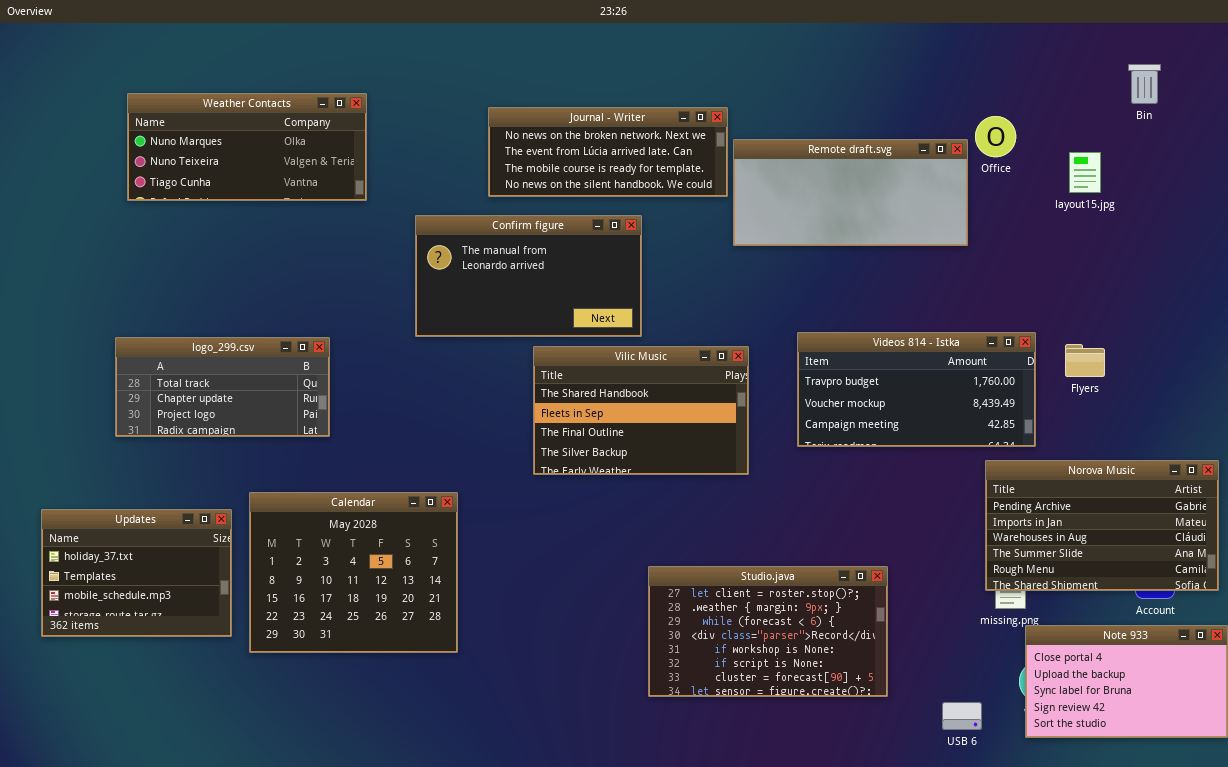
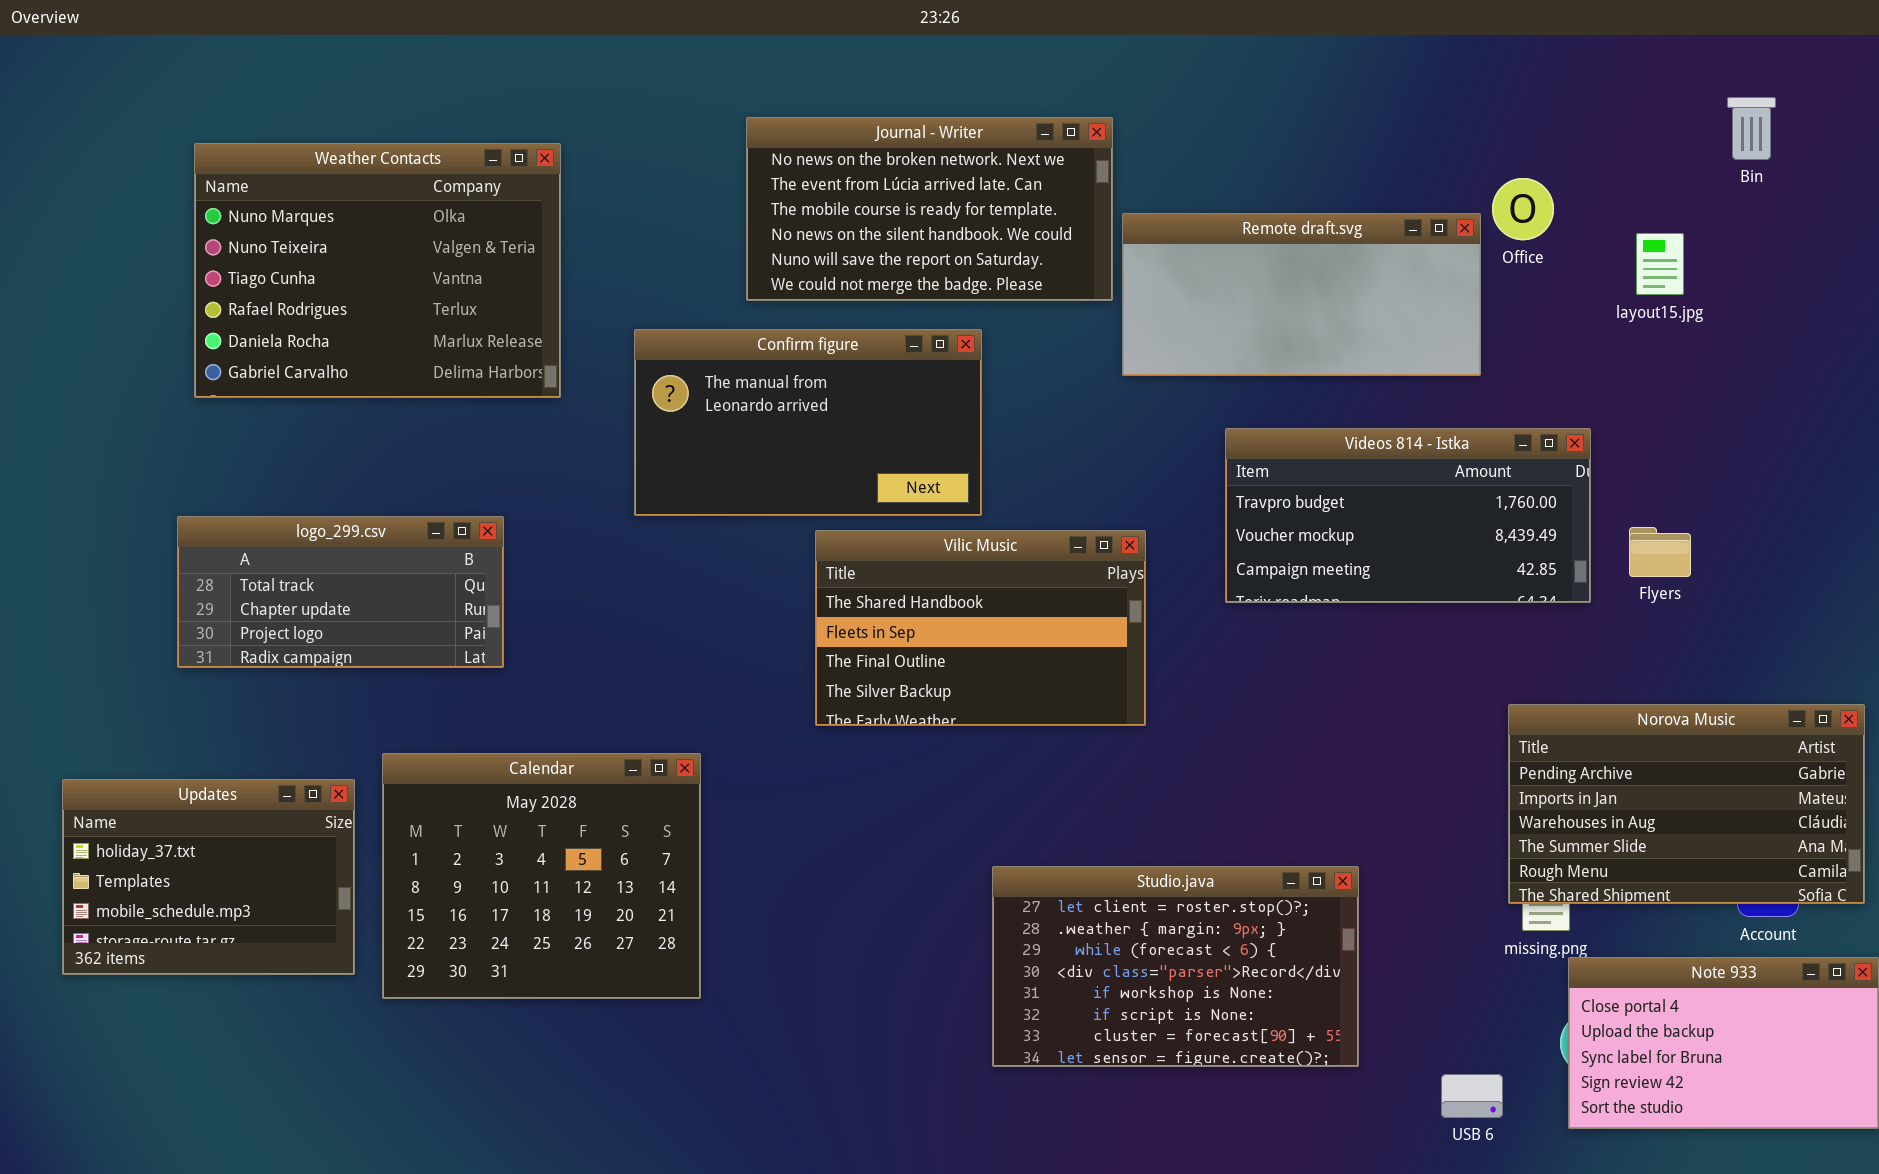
Weather Contacts: [127,93,367,201] -> [194,143,561,398], resized
Journal - Writer: [488,107,728,197] -> [746,117,1113,301], resized
Videos 814 - Istka: [797,332,1036,447] -> [1225,428,1591,603], moved

